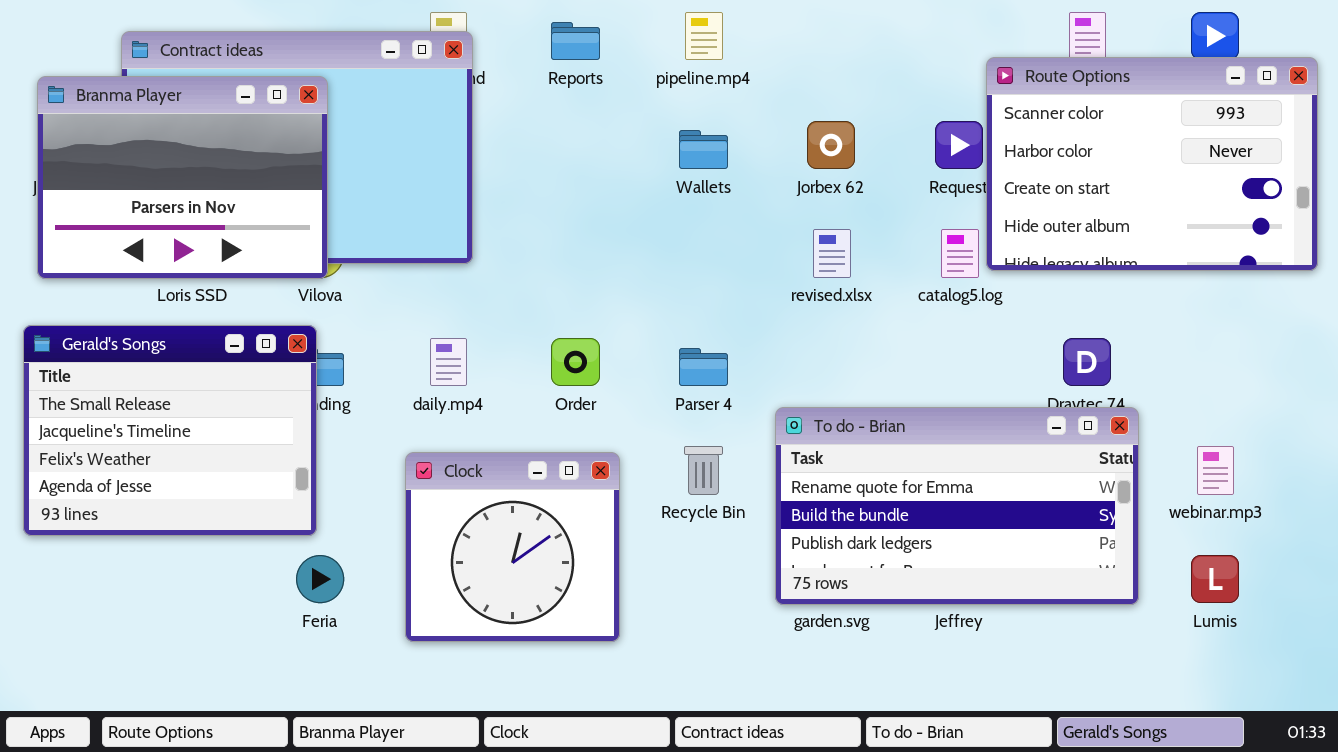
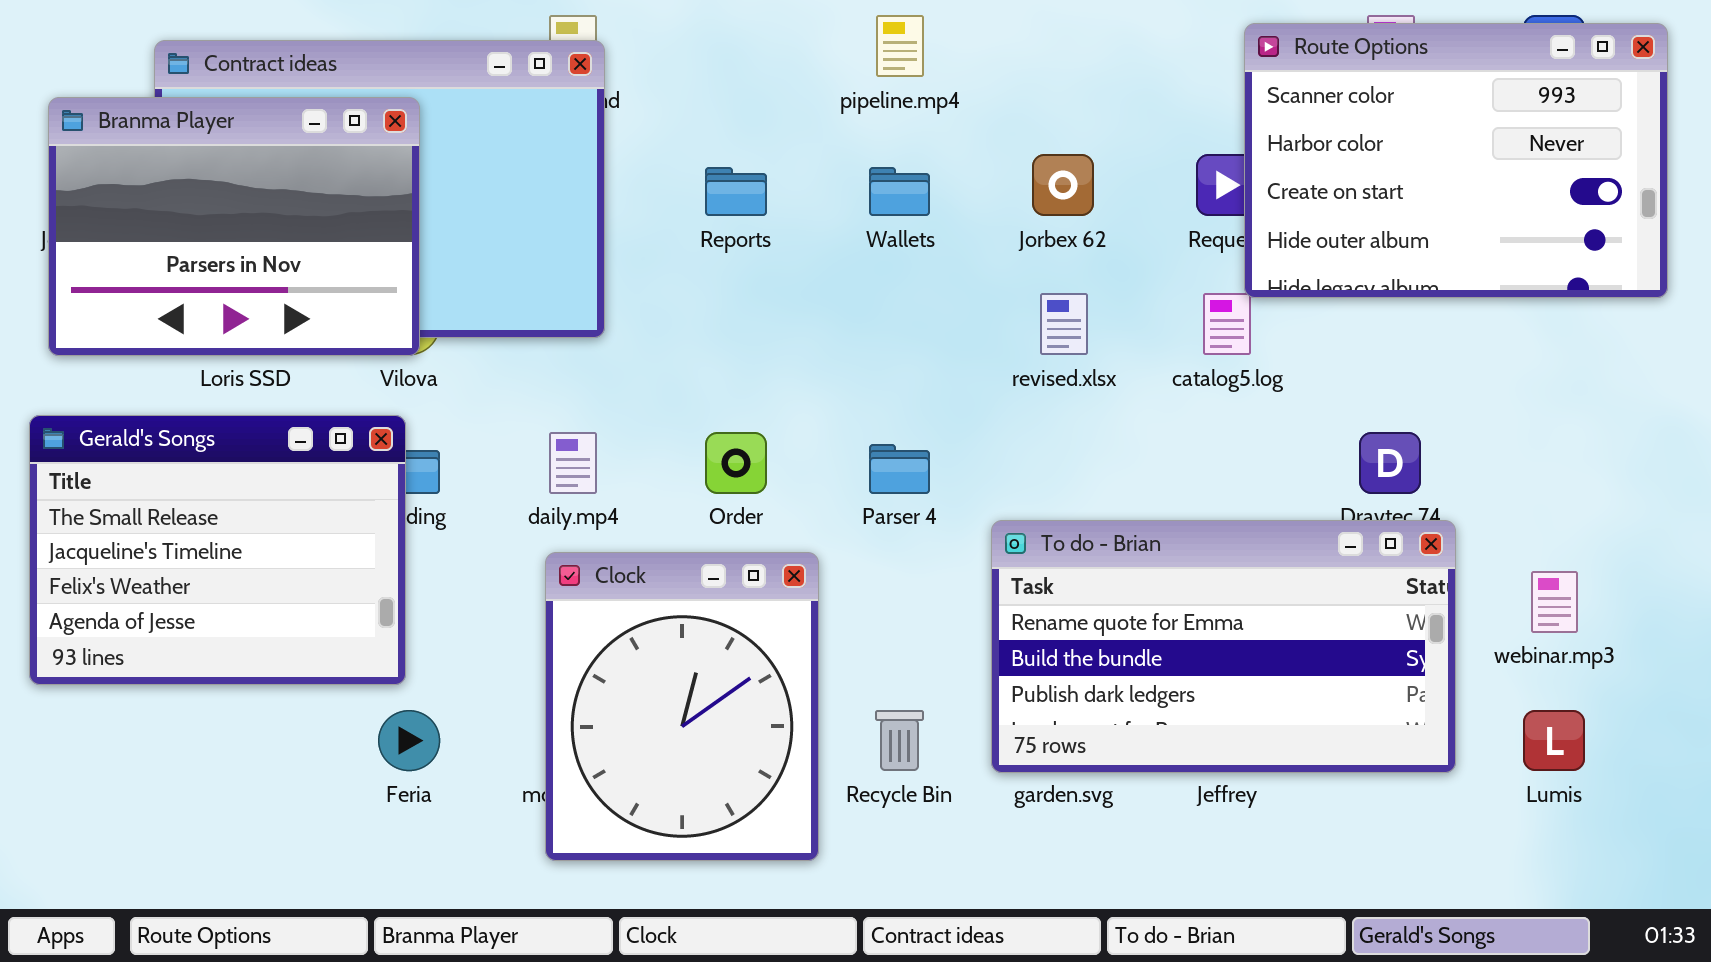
Reports: [551,22,600,60] -> [705,167,767,216], moved
Route Options: [986,57,1318,271] -> [1244,23,1668,298], moved
Recycle Bin: [684,446,723,495] -> [875,710,924,771], moved
Clock: [405,452,620,642] -> [545,552,819,861], moved, resized

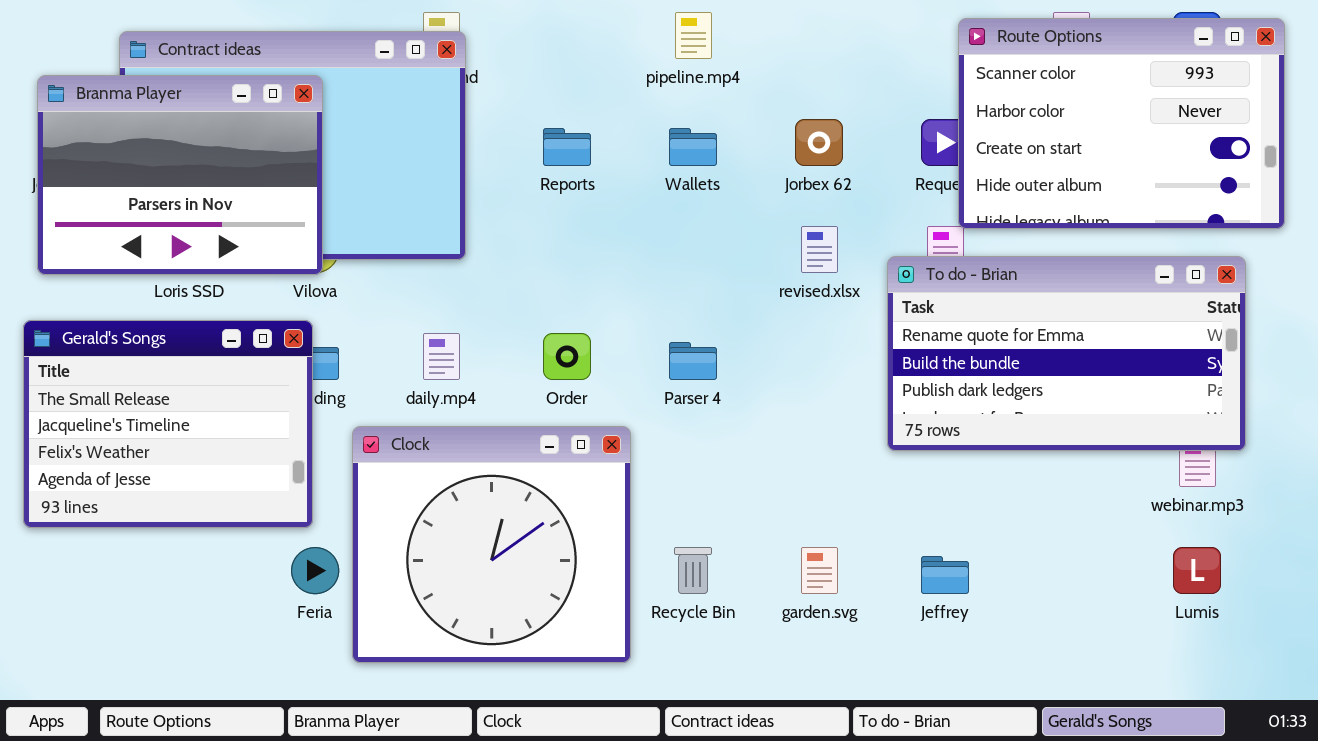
To do - Brian: [991,520,1456,773] -> [887,256,1246,451], moved
Clock: [545,552,819,861] -> [352,426,631,663], resized

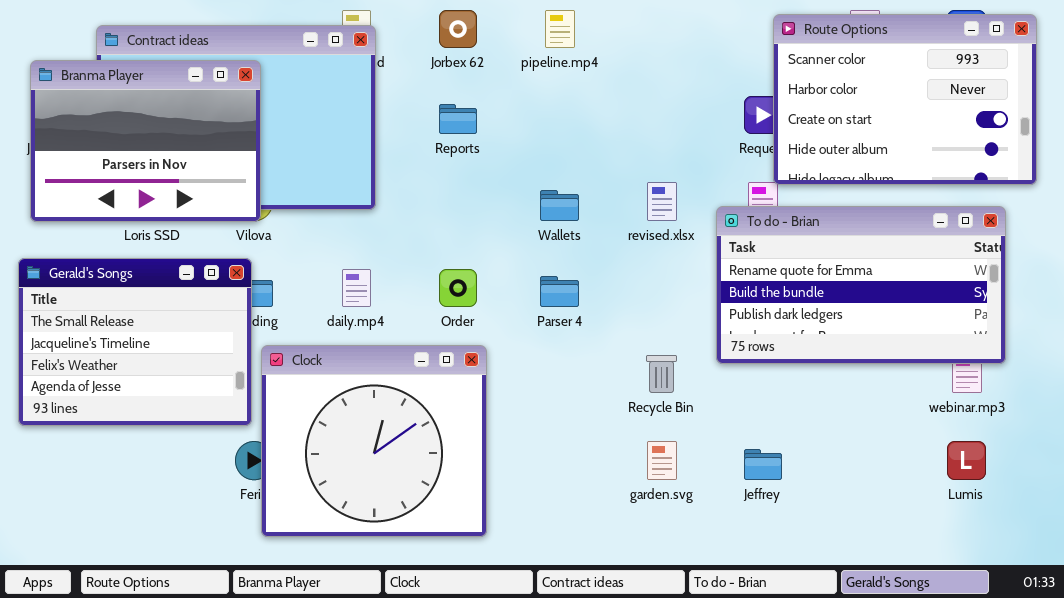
Jorbex 62: [795,119,843,166] -> [439,10,477,48], moved
Wallets: [669,128,717,166] -> [540,190,579,221], moved
Clock: [352,426,631,663] -> [261,345,487,537], moved
Recycle Bin: [674,547,712,594] -> [646,355,677,393], moved

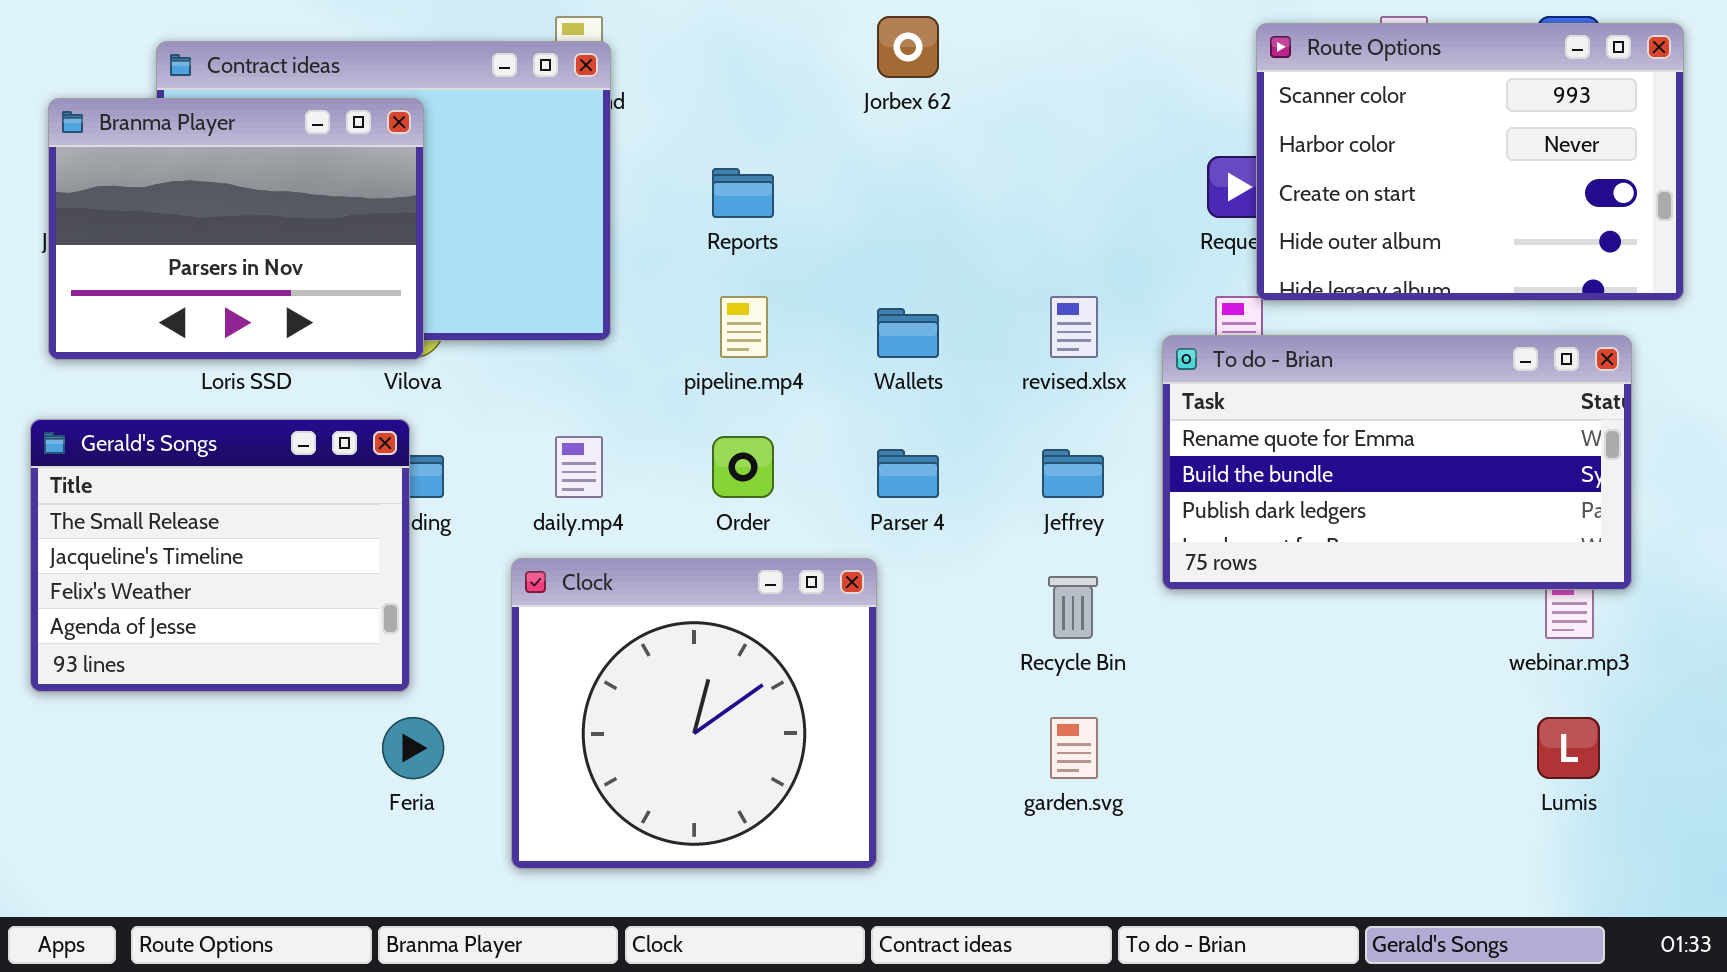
Jorbex 62: [439,10,477,48] -> [877,16,939,78], moved
pipeline.mp4: [545,10,575,48] -> [720,296,768,358], moved
Clock: [261,345,487,537] -> [511,558,877,869], moved
Jeffrey: [744,449,782,480] -> [1042,449,1104,498], moved

